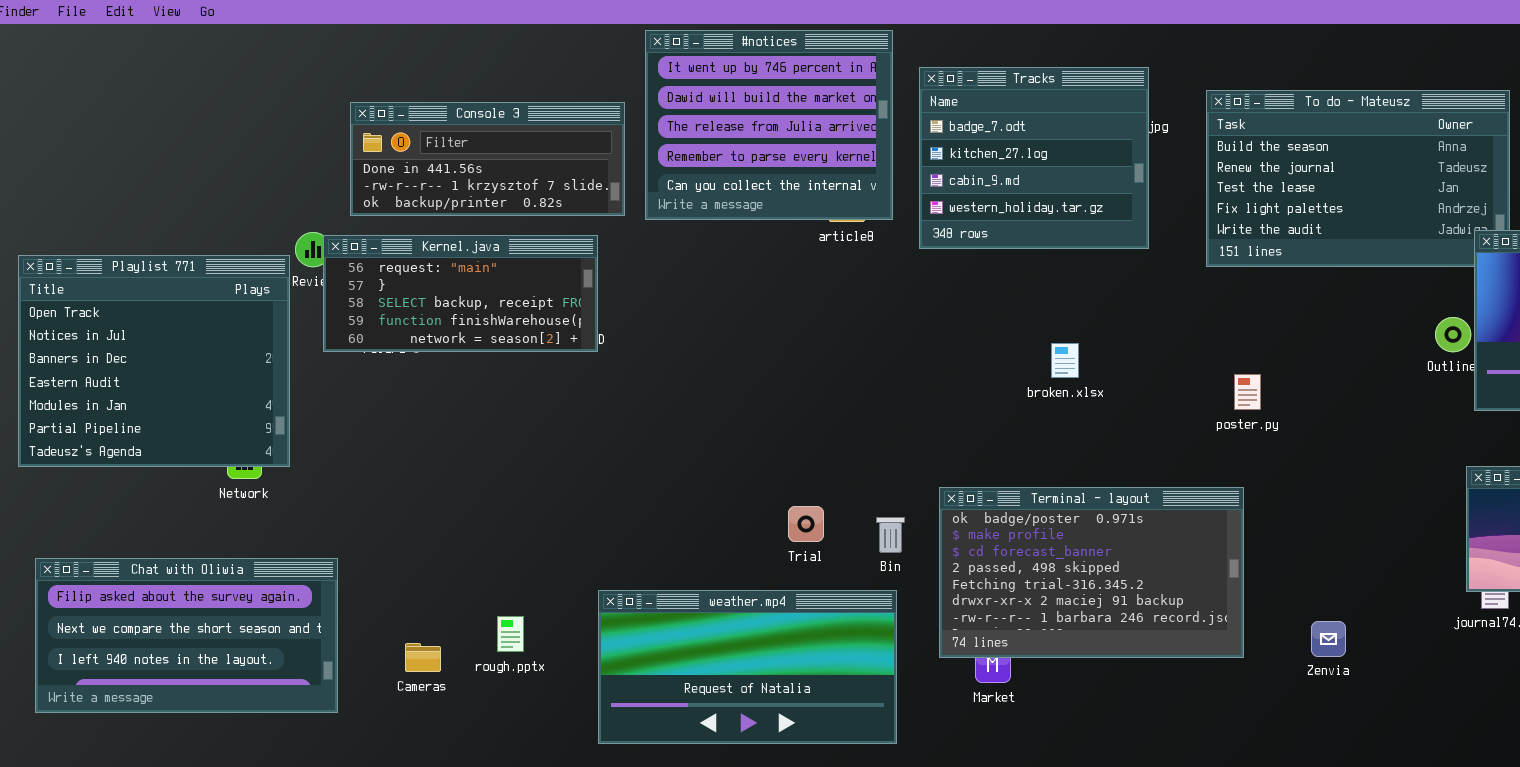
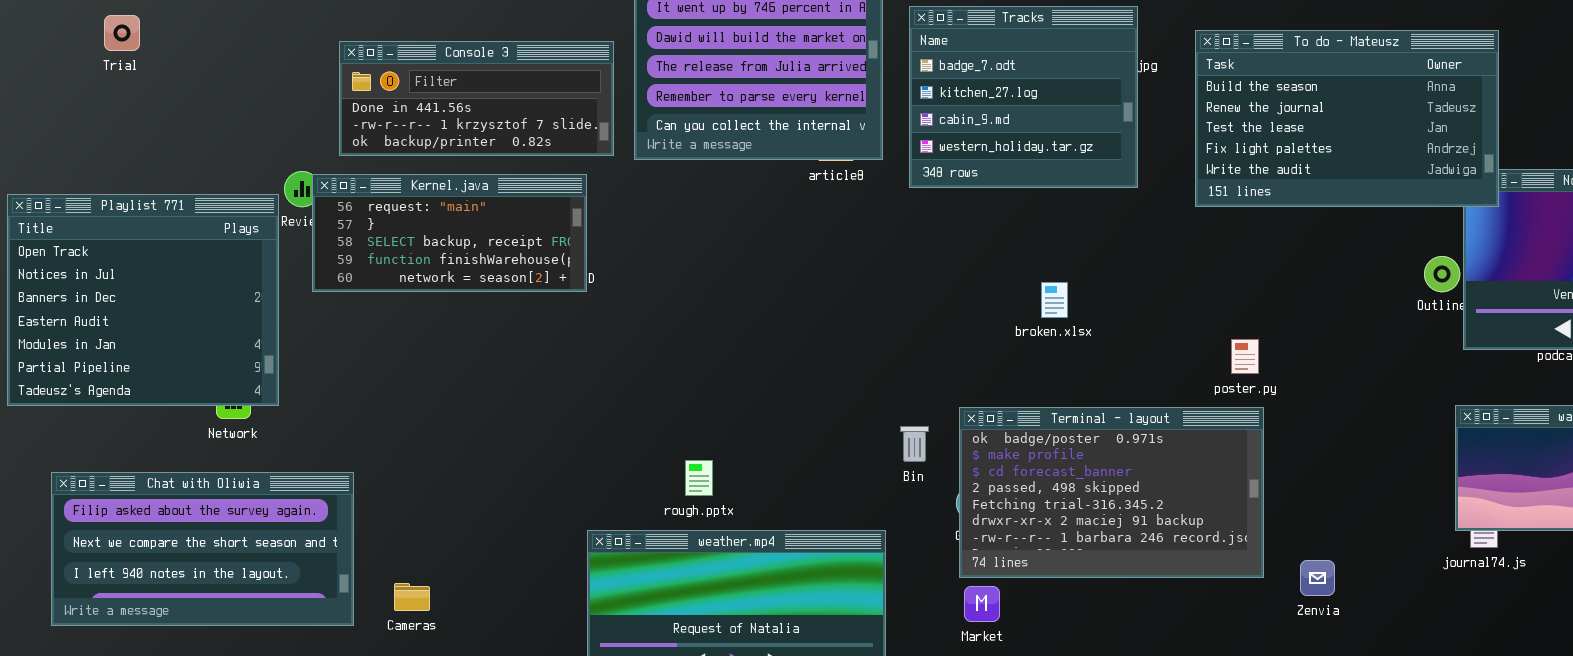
To do - Mateusz: [1206,90,1510,267] -> [1195,30,1499,207], raised
poster.py: [1234,374,1261,410] -> [1231,339,1259,374], moved
Terminal - layout: [939,487,1244,658] -> [959,407,1264,578], moved
Trial: [788,506,824,542] -> [104,15,140,51], moved
Bin: [876,517,905,553] -> [900,426,929,462], moved
Chat with Oliwia: [35,558,338,713] -> [51,472,354,626], moved
rough.pptx: [497,616,524,652] -> [685,460,713,496], moved

